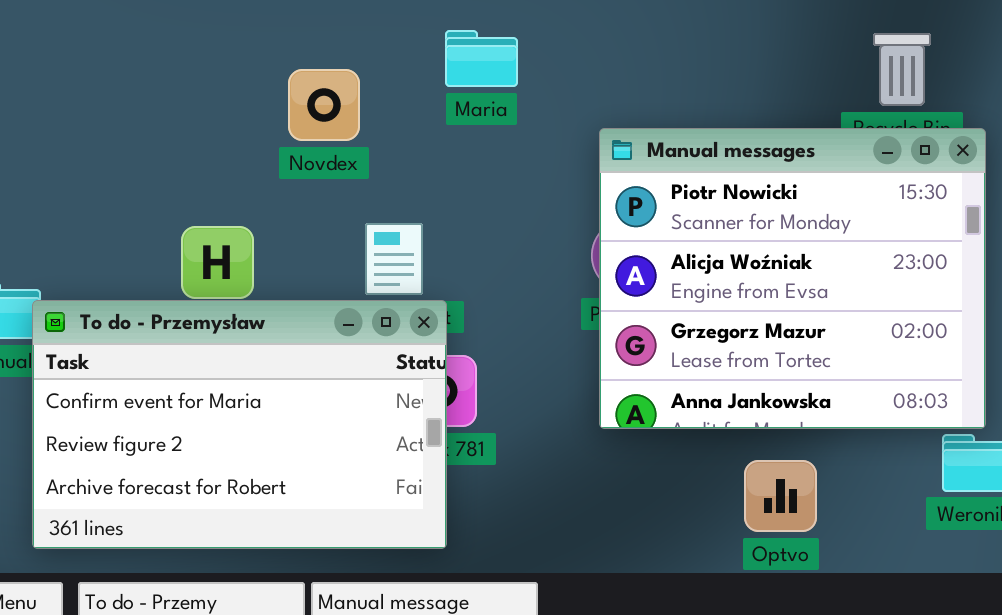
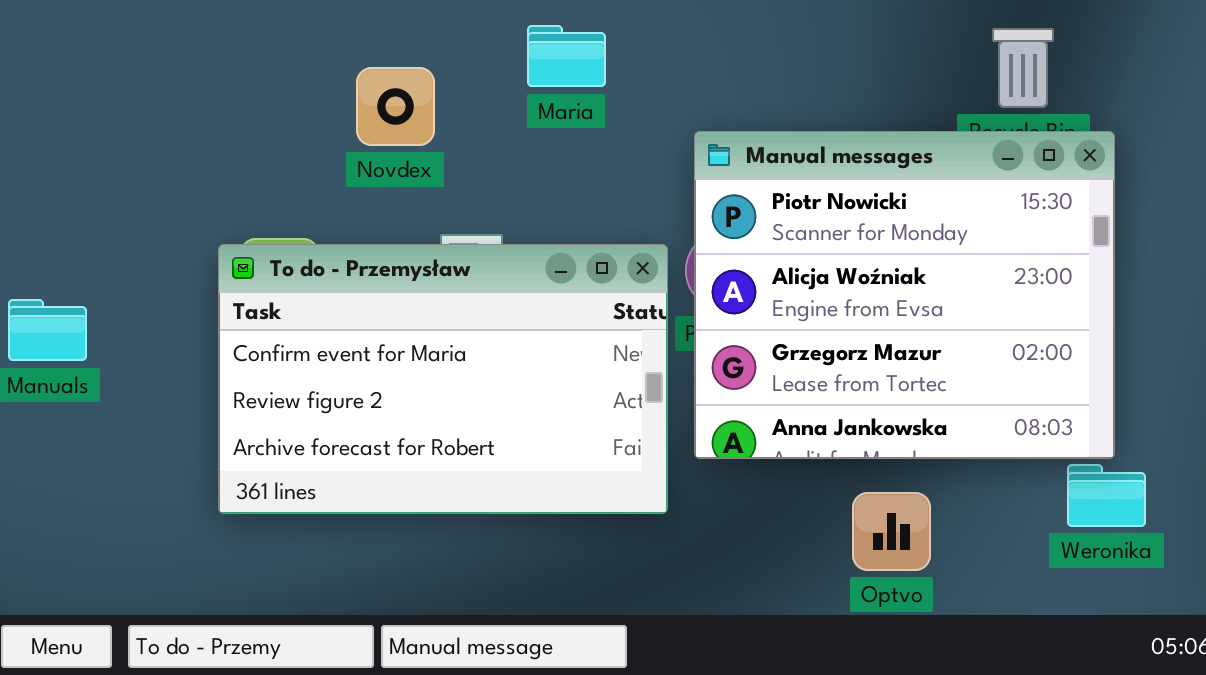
To do - Przemysław: [32,300,447,549] -> [218,244,668,514], moved

